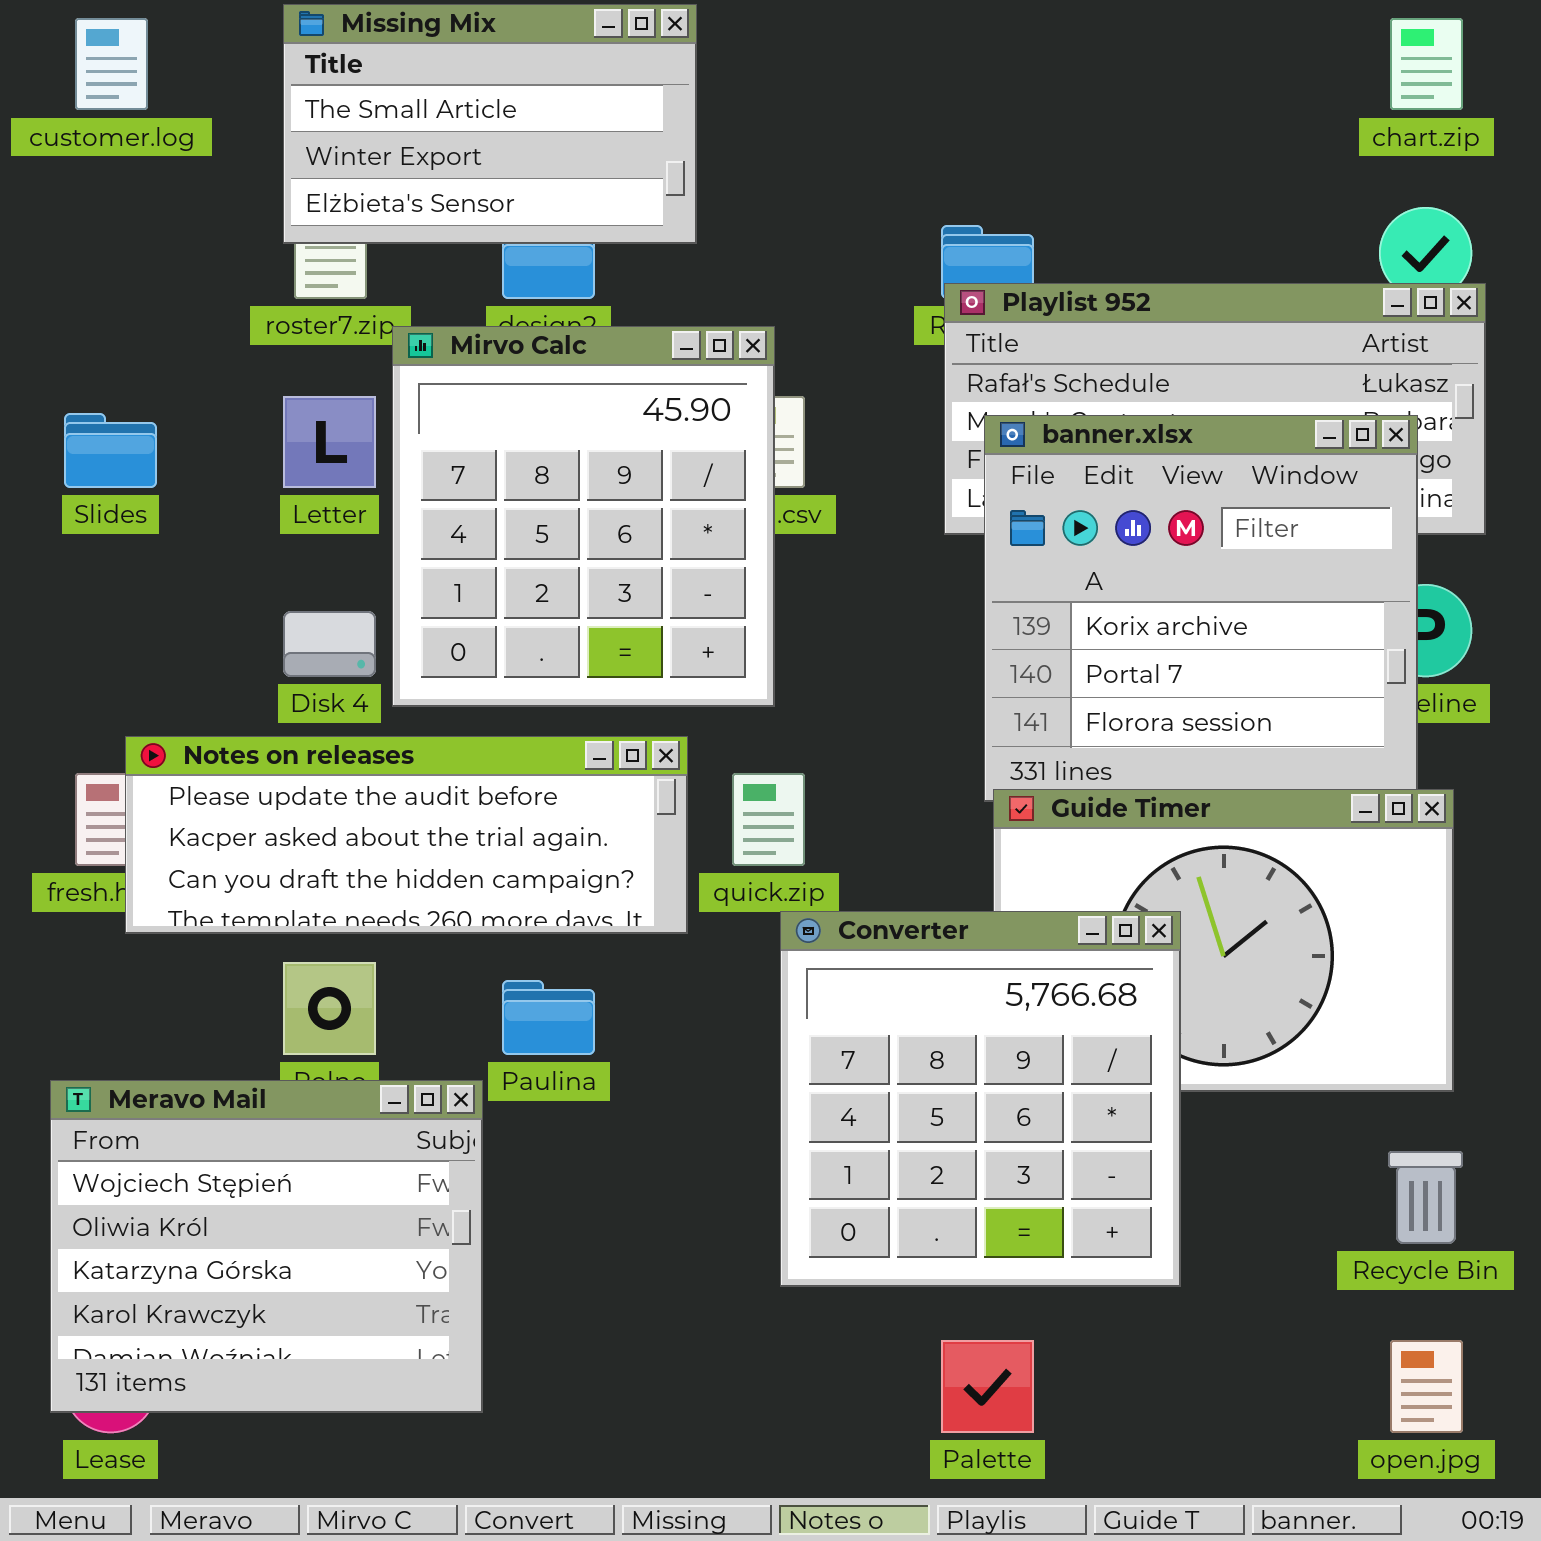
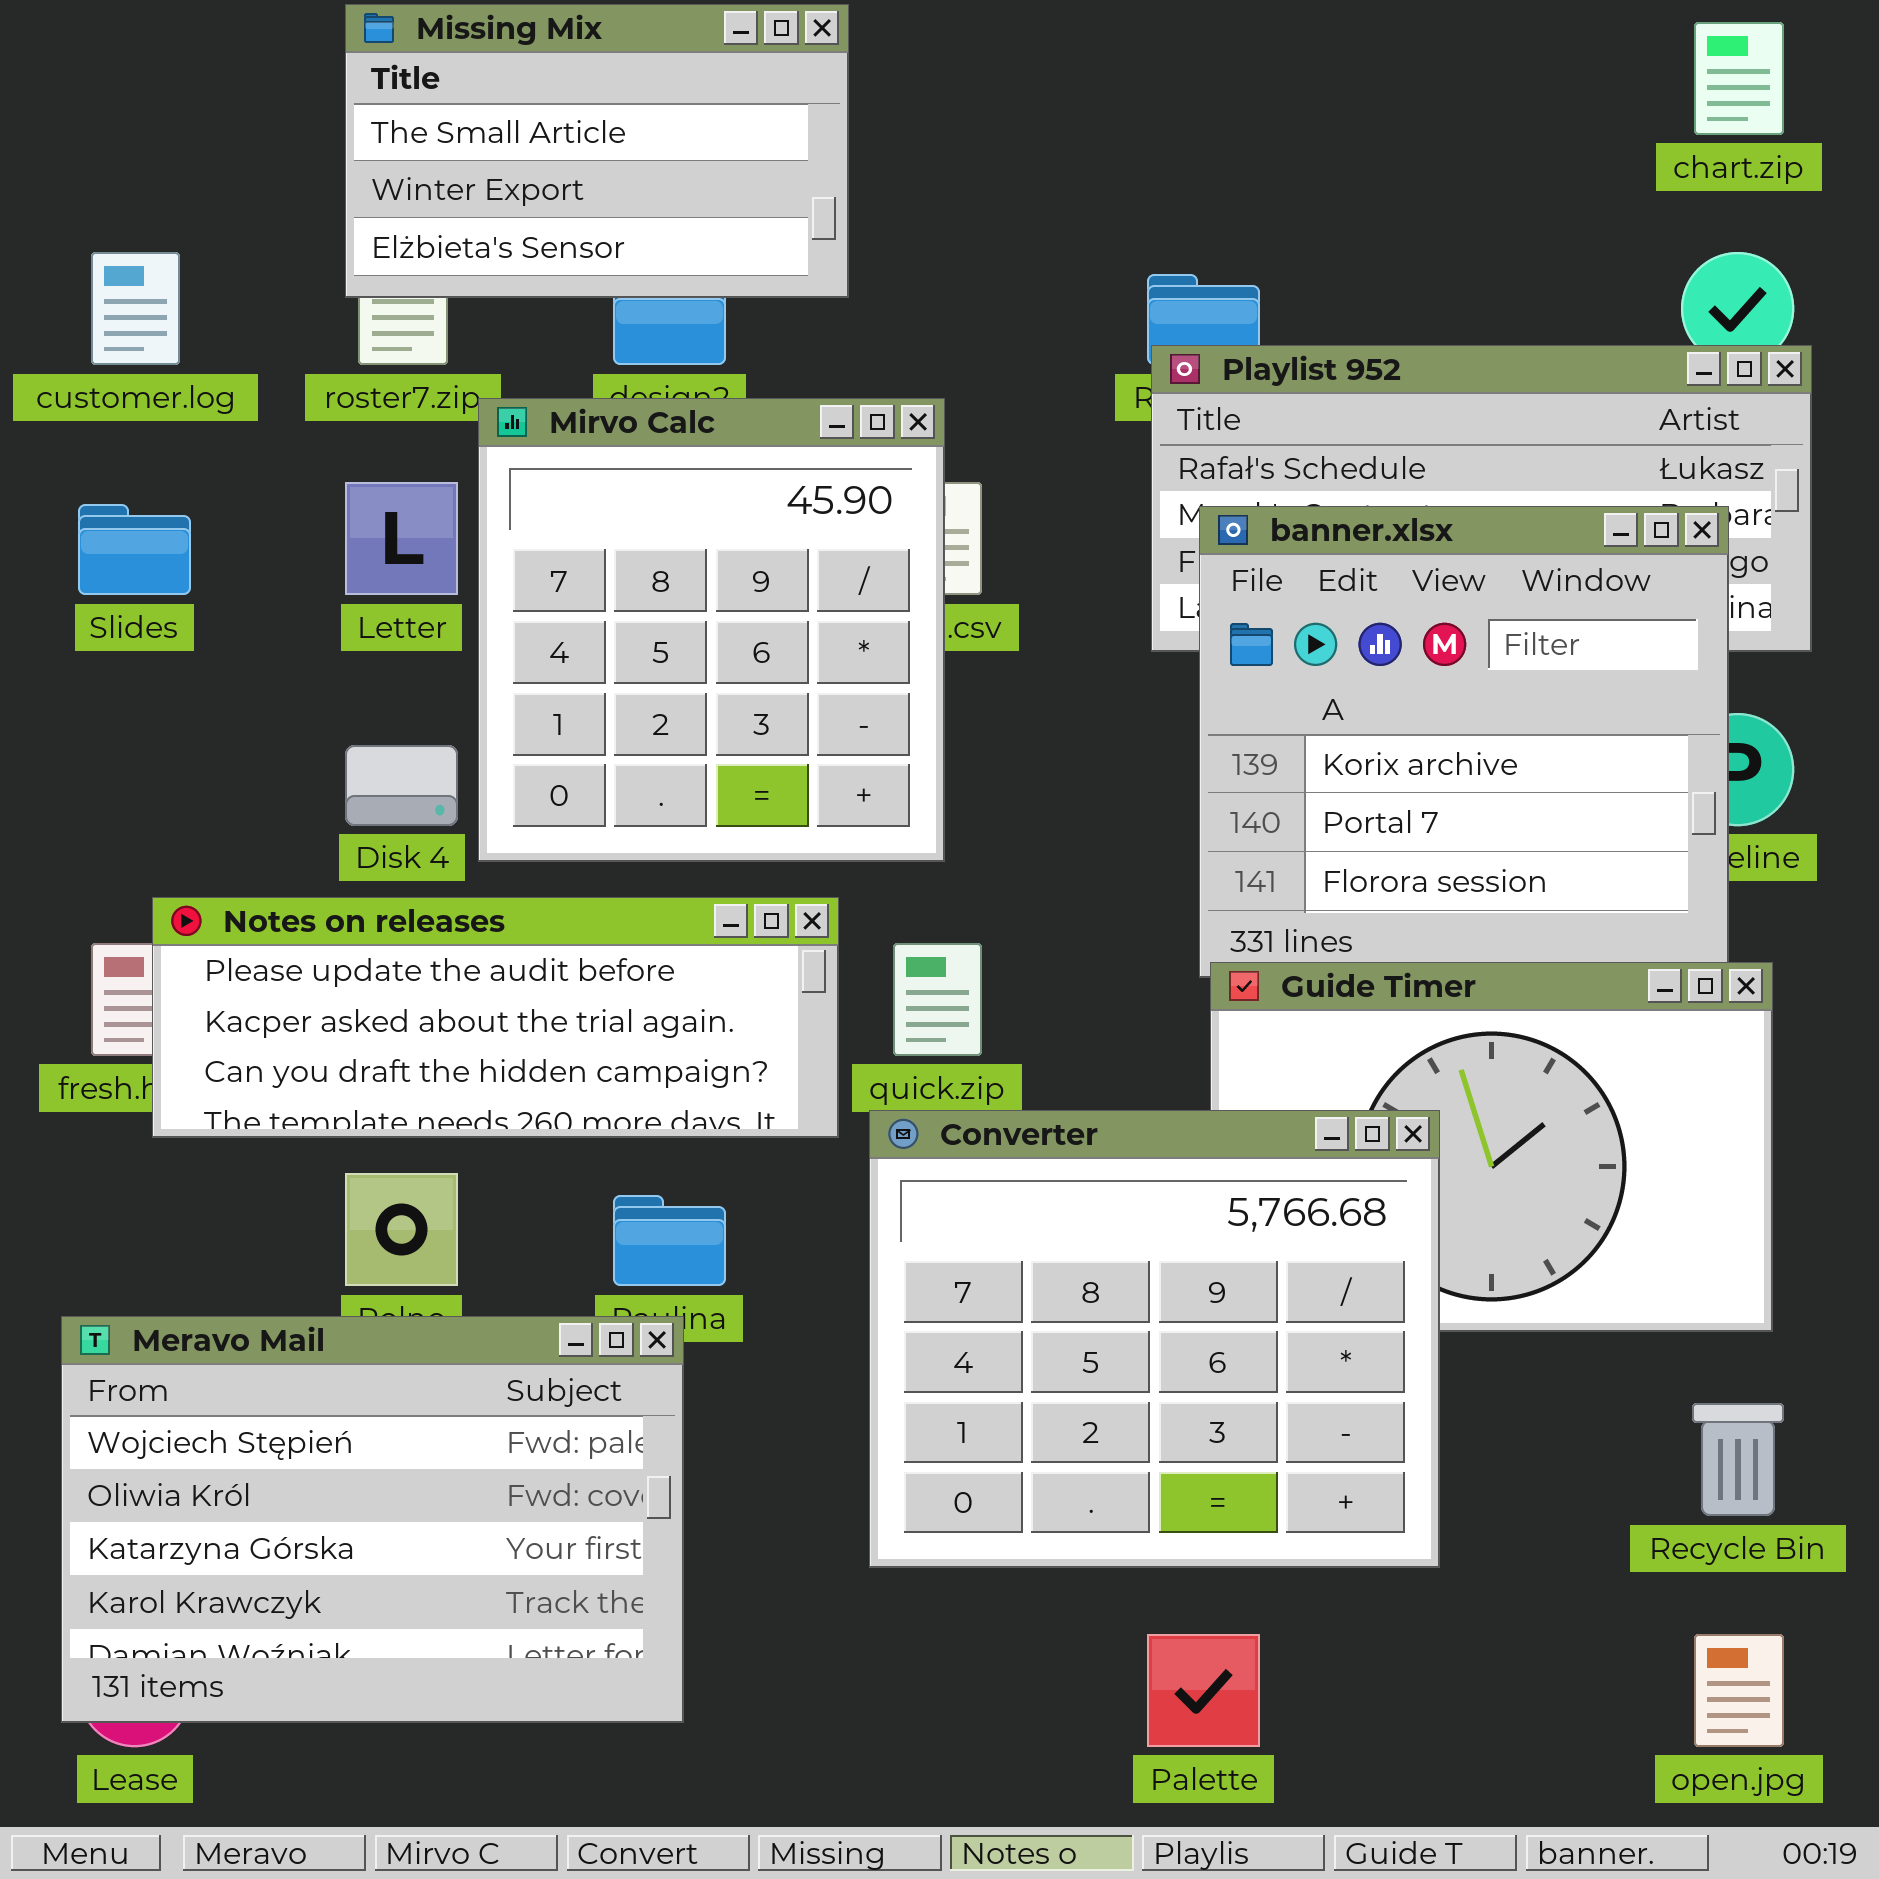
customer.log: [75,18,148,110] -> [91,252,180,365], moved
Converter: [780,911,1181,1287] -> [869,1110,1440,1568], resized
Meravo Mail: [50,1080,483,1413] -> [61,1316,684,1723], resized

